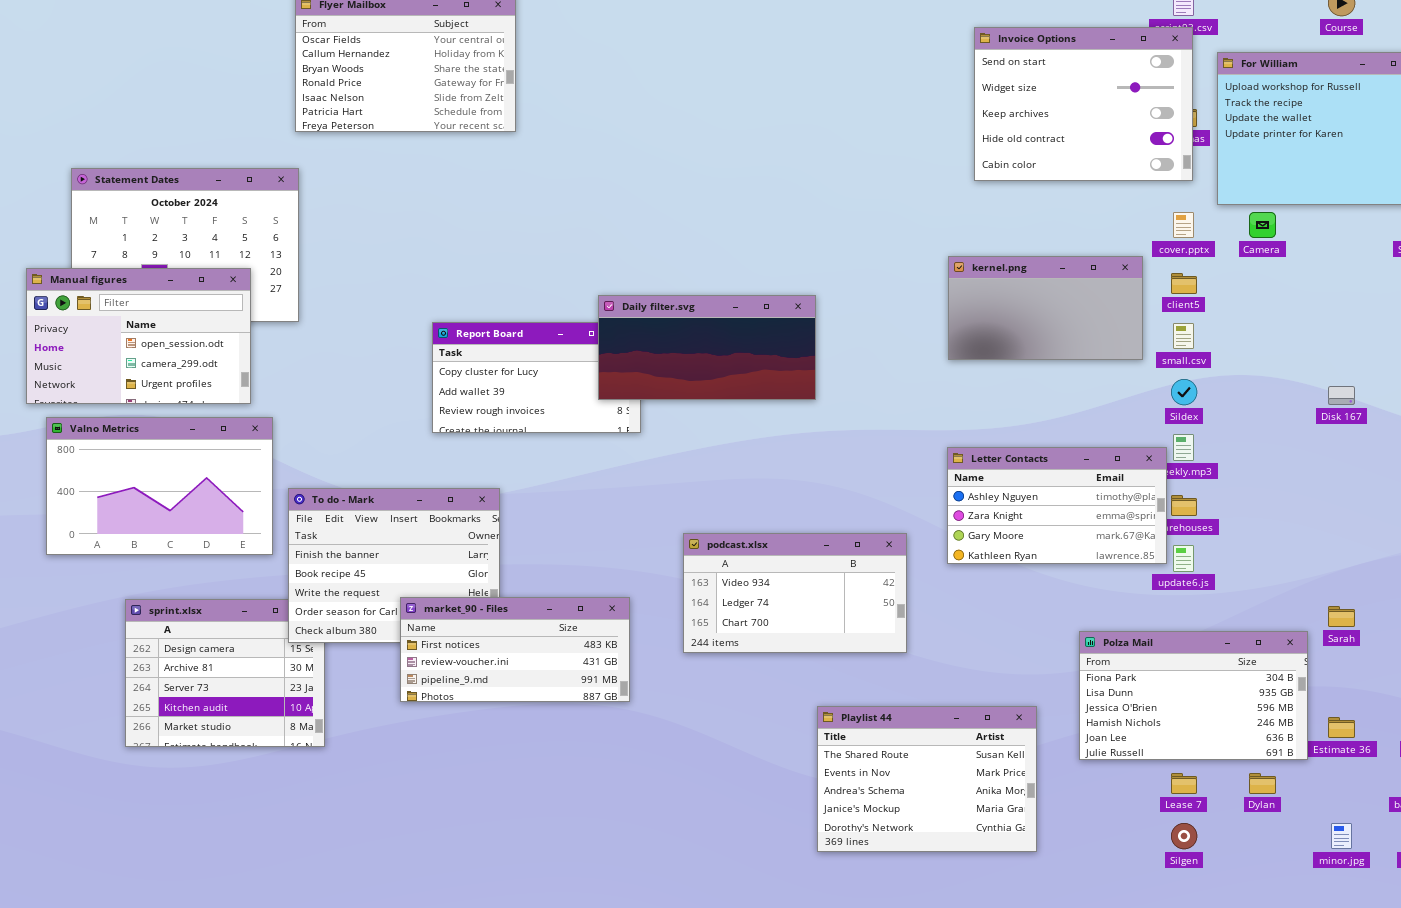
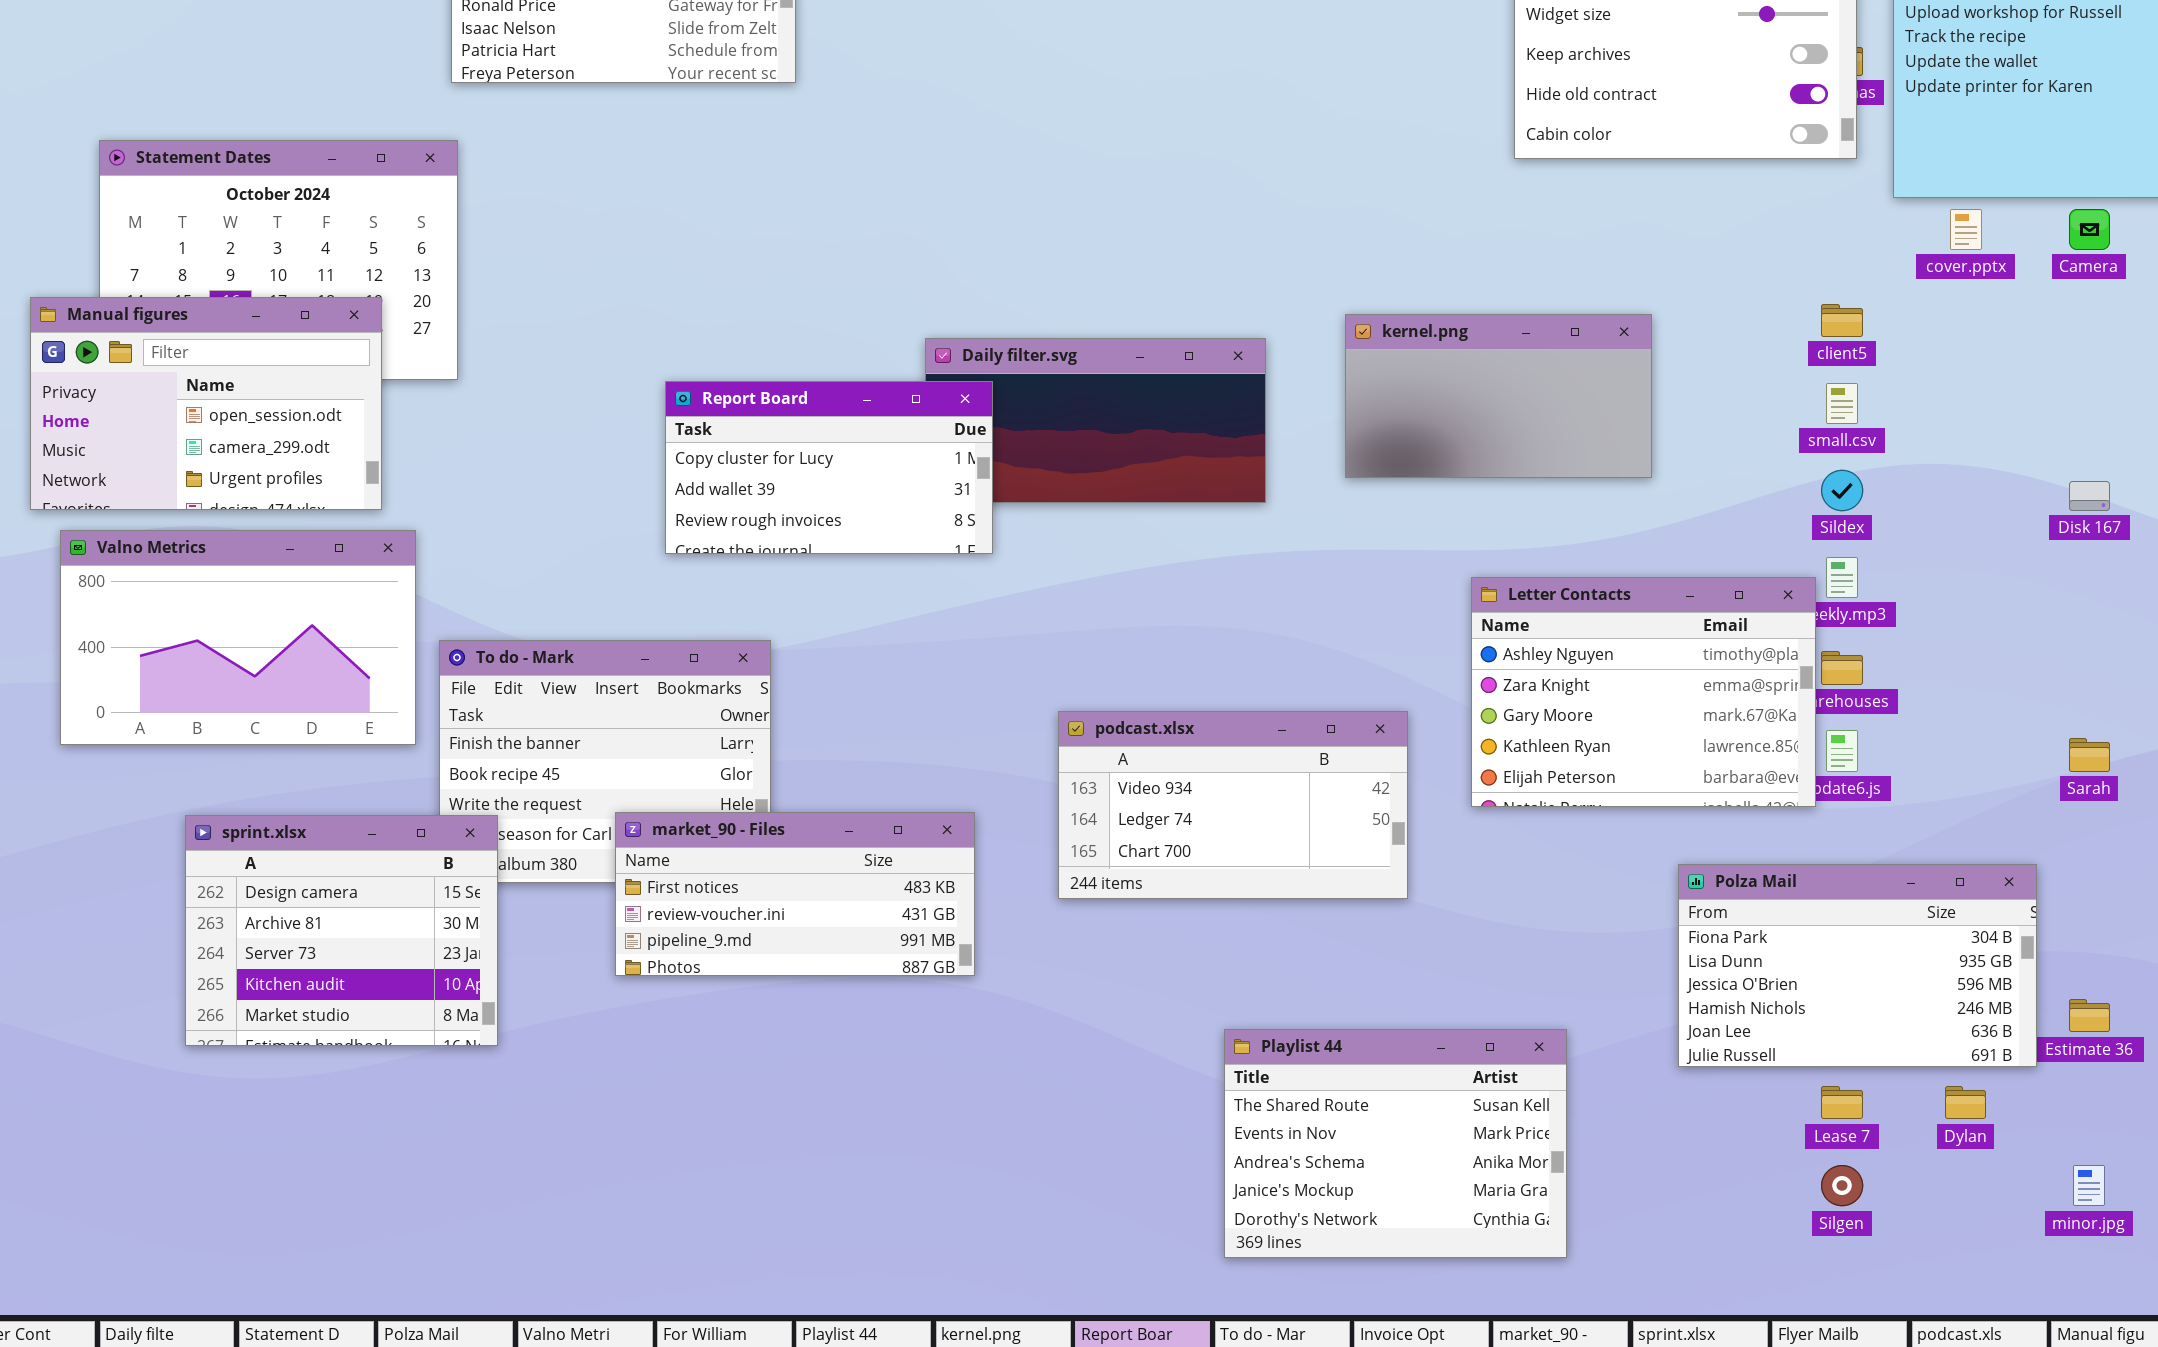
cover.pptx: [1173,212,1194,238] -> [1950,209,1982,250], moved
Camera: [1249,212,1276,238] -> [2069,209,2110,250], moved
kernel.png: [948,256,1143,360] -> [1345,314,1652,478], moved
Report Board: [432,322,641,433] -> [665,381,993,554], raised
Letter Contacts: [947,447,1167,564] -> [1471,577,1816,807], resized
sprint.xlsx: [125,599,325,747] -> [185,815,498,1046], raised
Sarah: [1328,606,1355,627] -> [2069,738,2110,772], moved
Playlist 44: [817,706,1037,852] -> [1224,1029,1567,1258], moved

